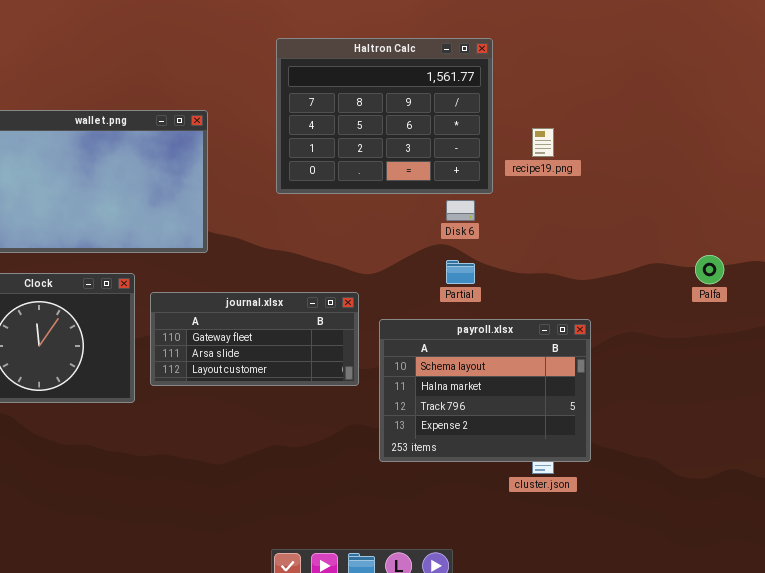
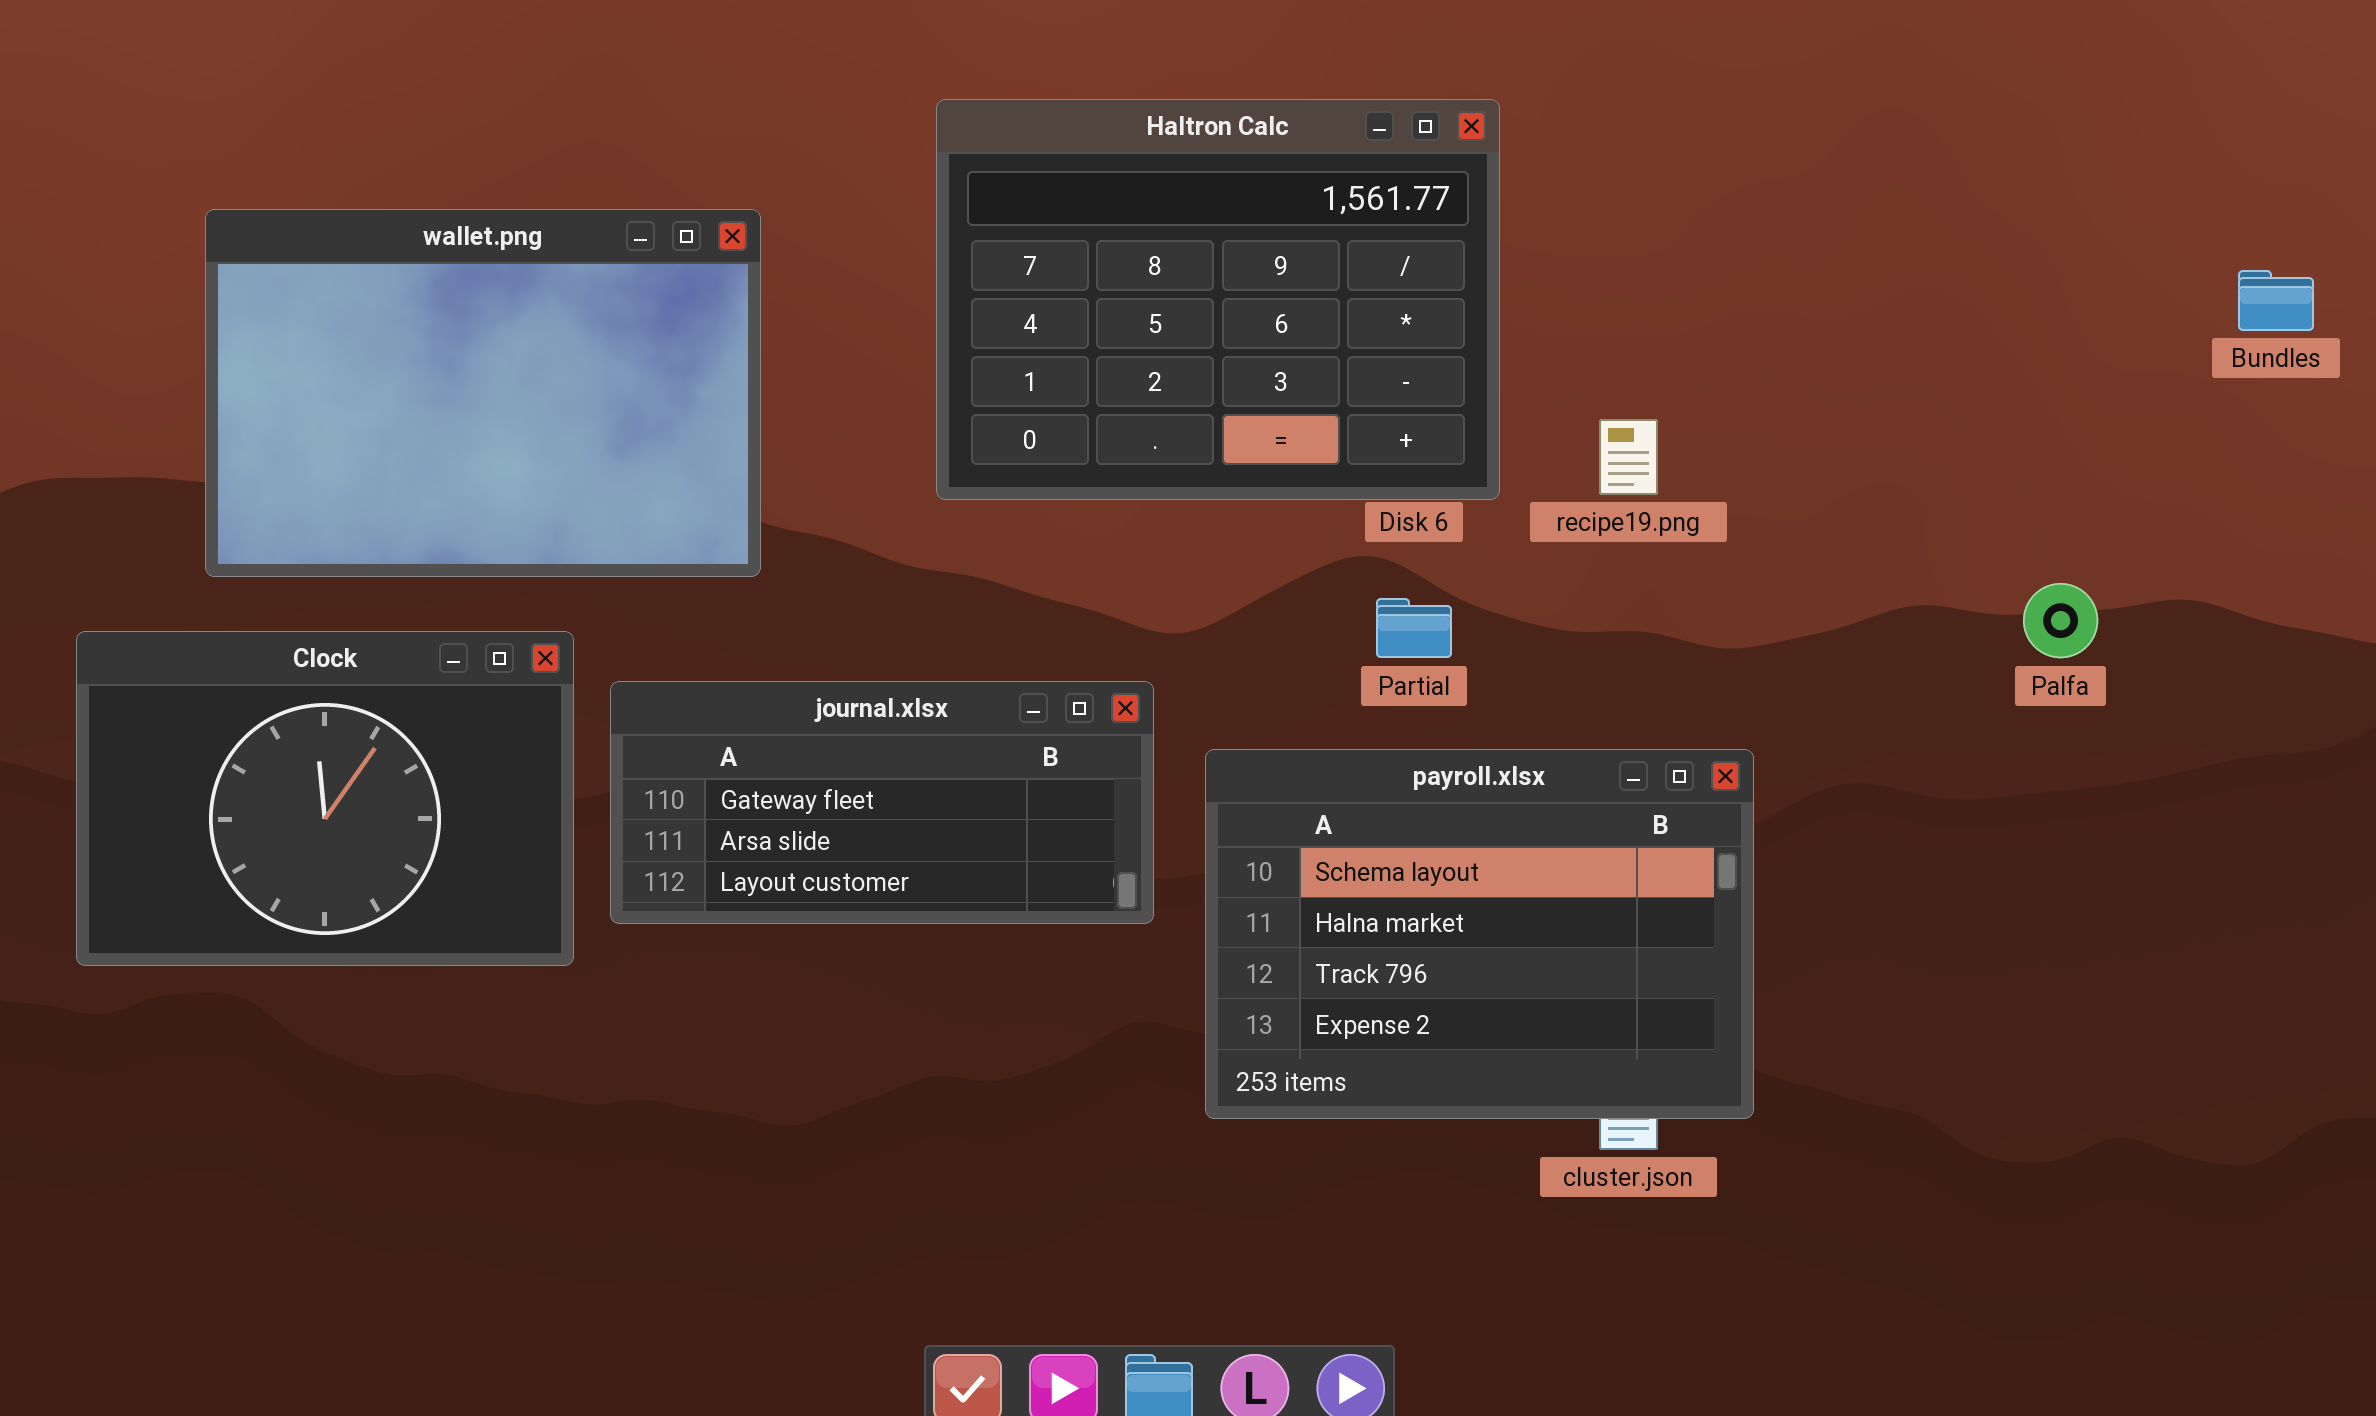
Haltron Calc: [276,38,493,194] -> [936,99,1500,500], moved
recipe19.png: [532,128,554,157] -> [1599,419,1658,495], moved

